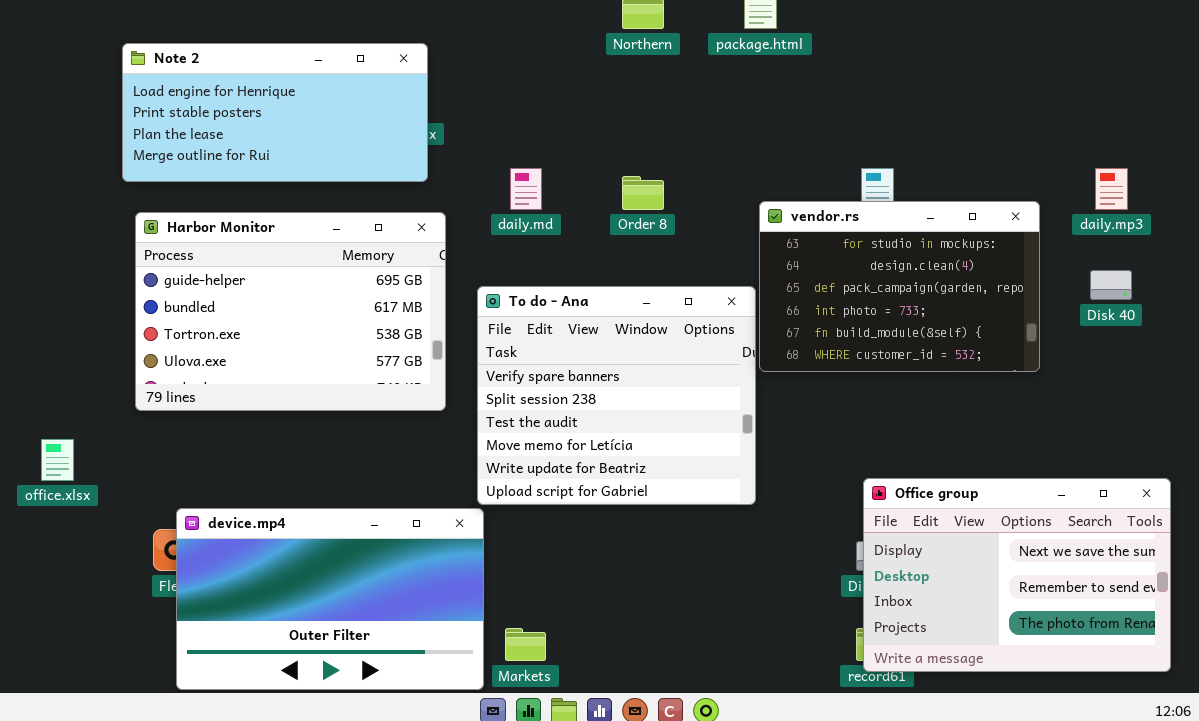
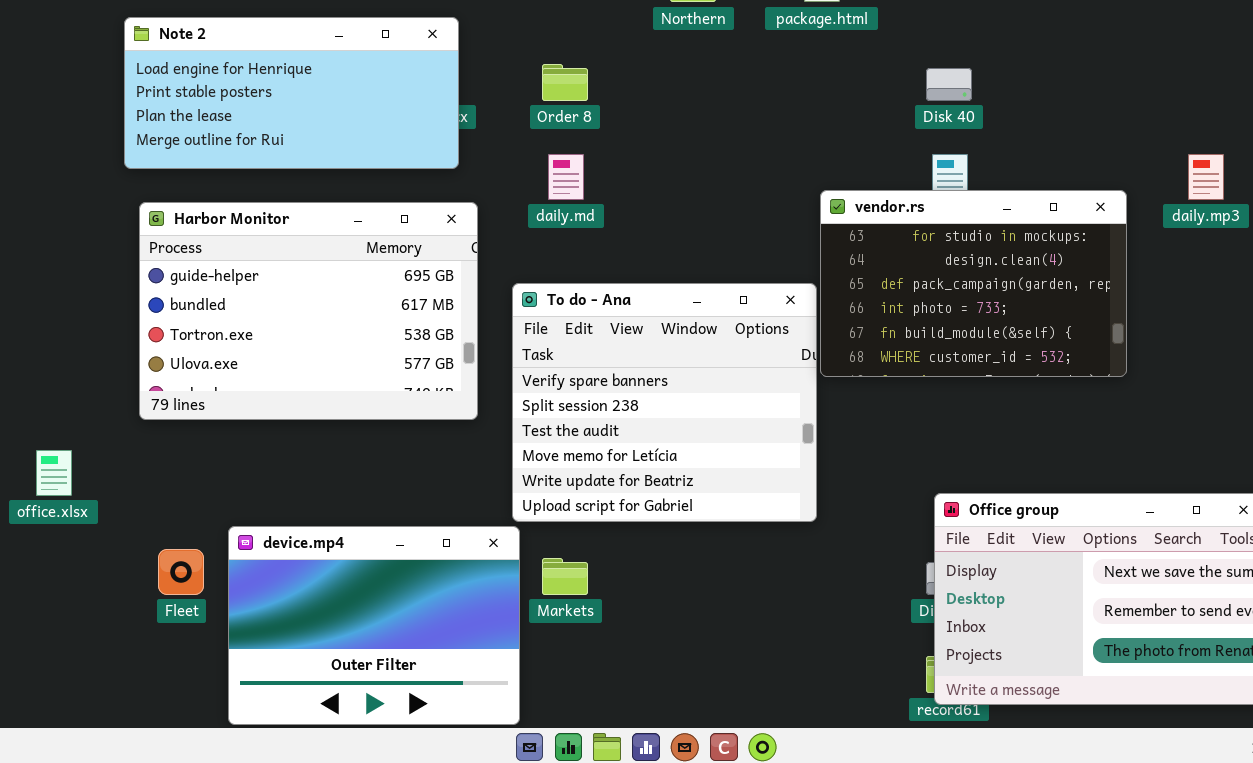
Order 8: [622,176,664,210] -> [542,64,588,101], moved
Disk 40: [1090,270,1132,300] -> [926,68,972,101], moved
device.mp4: [176,508,484,690] -> [228,526,520,725], resized
Markets: [505,628,546,661] -> [542,558,588,595], moved

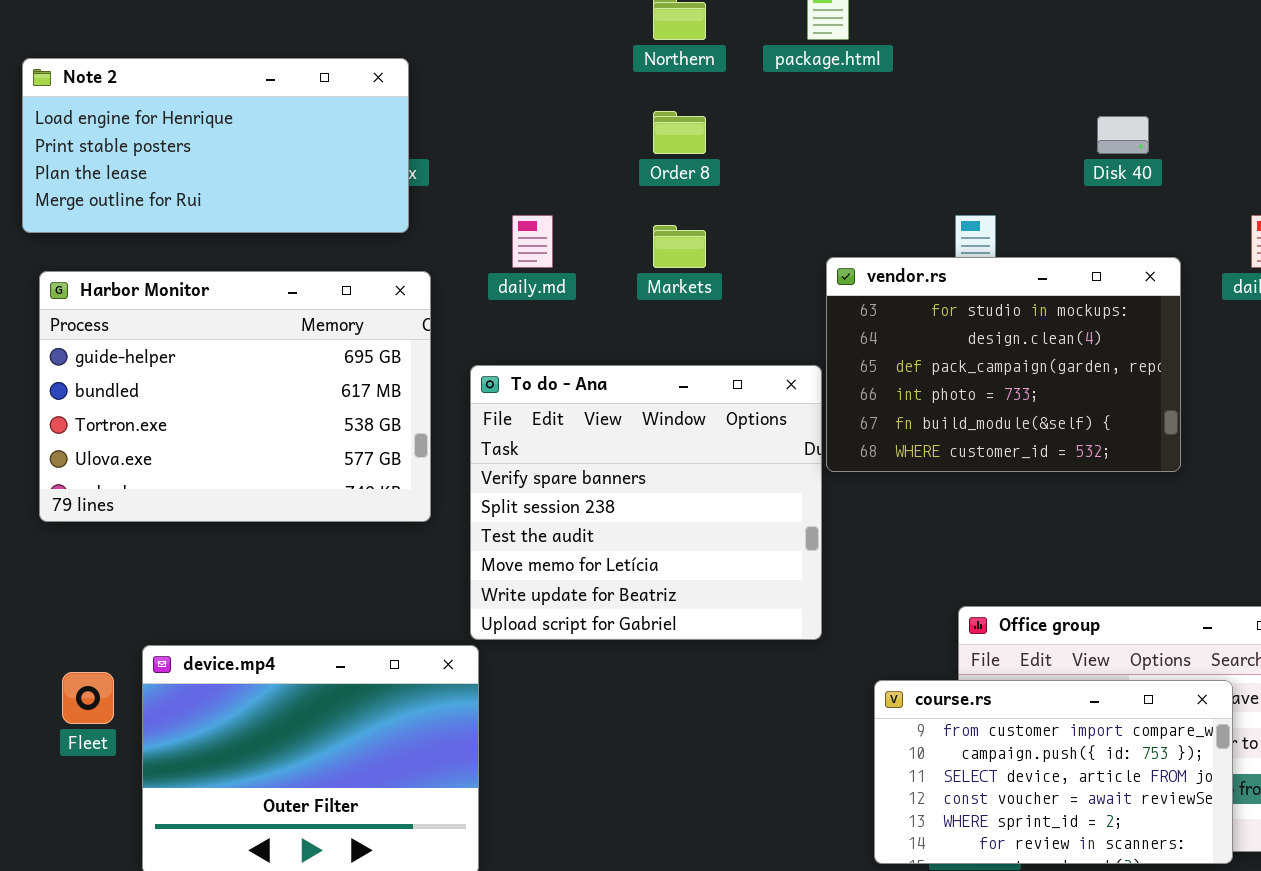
Order 8: [542,64,588,101] -> [653,111,706,154], moved
Disk 40: [926,68,972,101] -> [1097,116,1149,154], moved
course.rs: none -> [874,680,1233,864], opened
Markets: [542,558,588,595] -> [653,225,706,268], moved

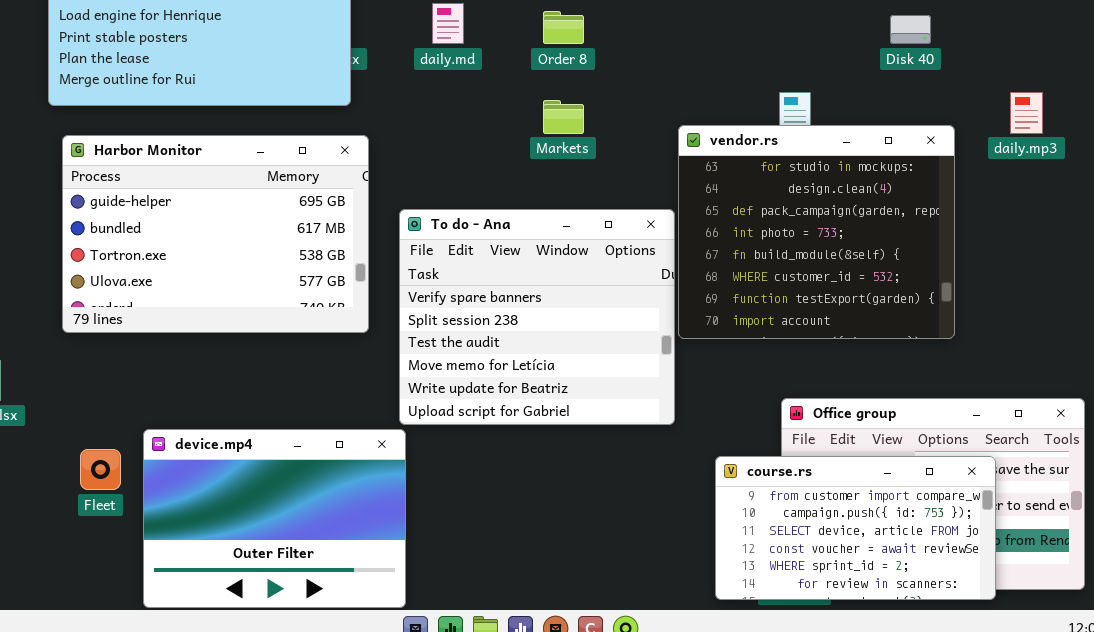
daily.md: [512,215,553,268] -> [432,3,464,44], moved
vendor.rs: [826,257,1181,472] -> [678,125,955,339], resized

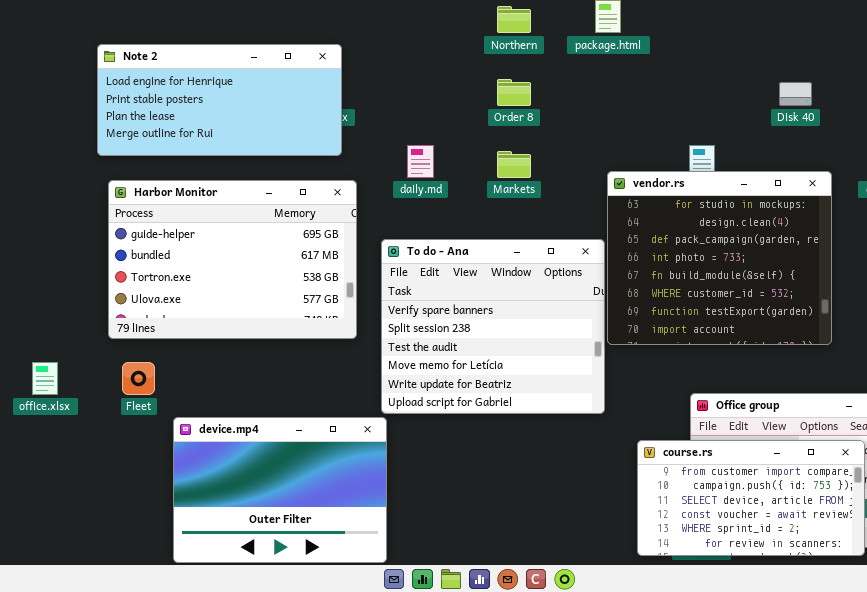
daily.md: [432,3,464,44] -> [407,145,434,178], moved
Fleet: [80,449,121,490] -> [122,362,155,395], moved

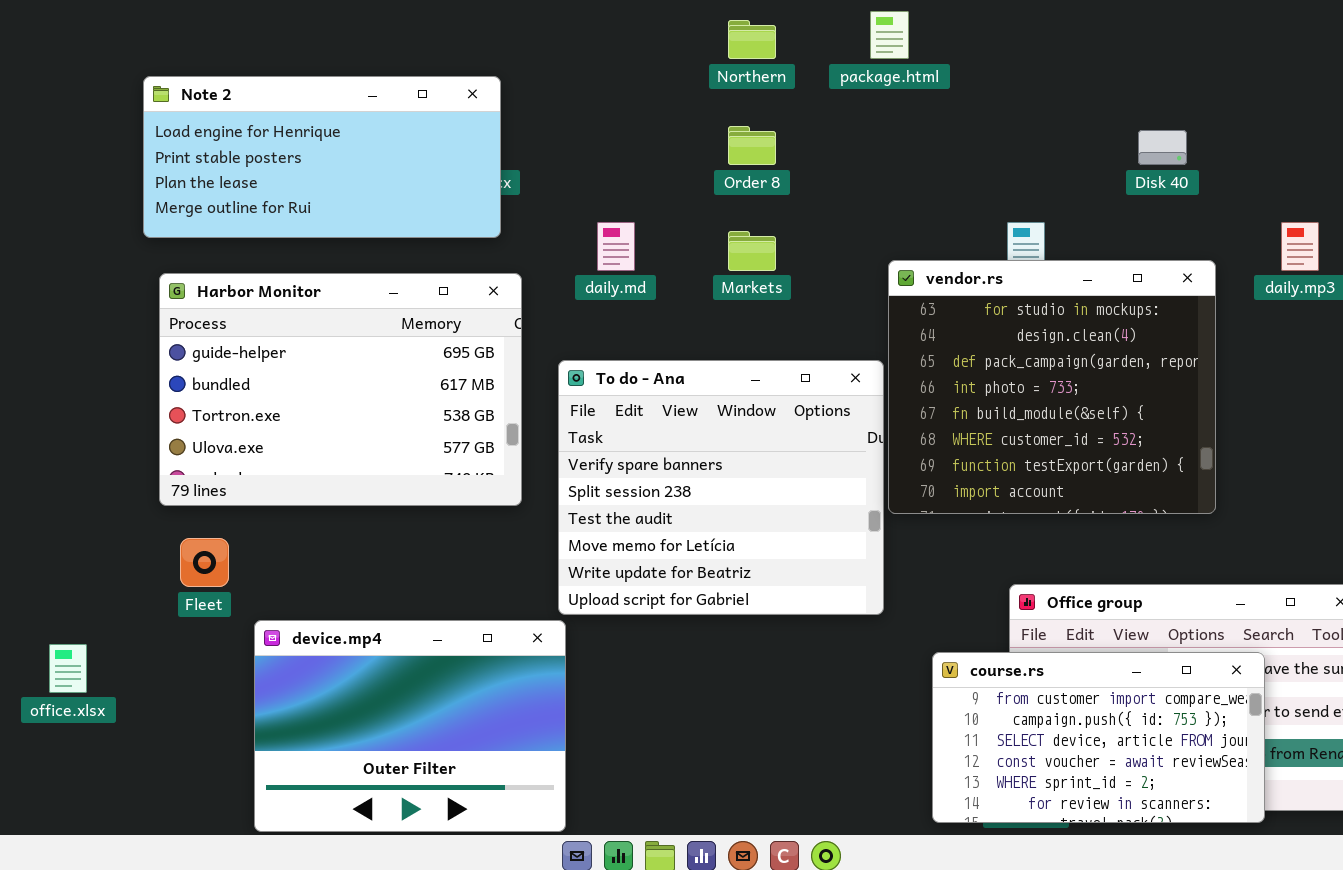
office.xlsx: [32,362,58,395] -> [49,644,87,693], moved

